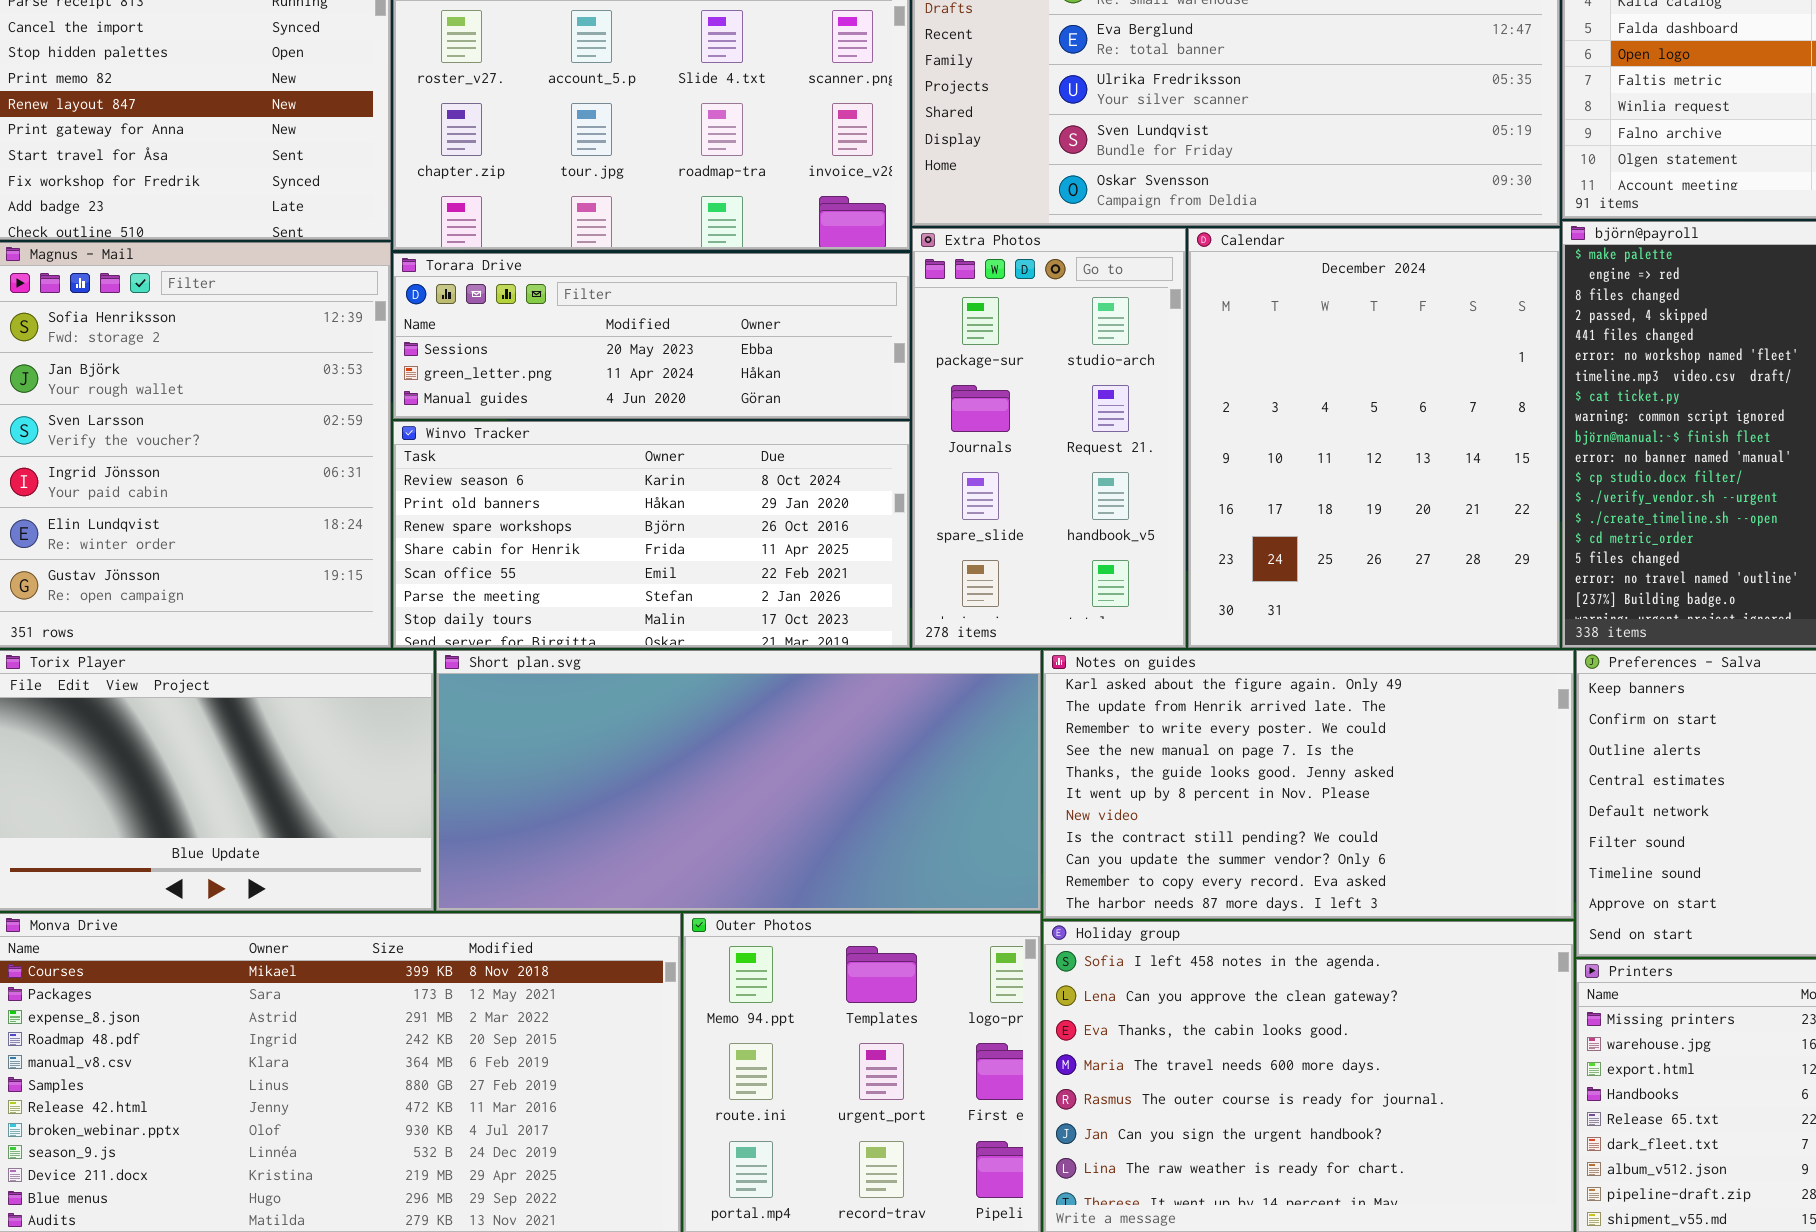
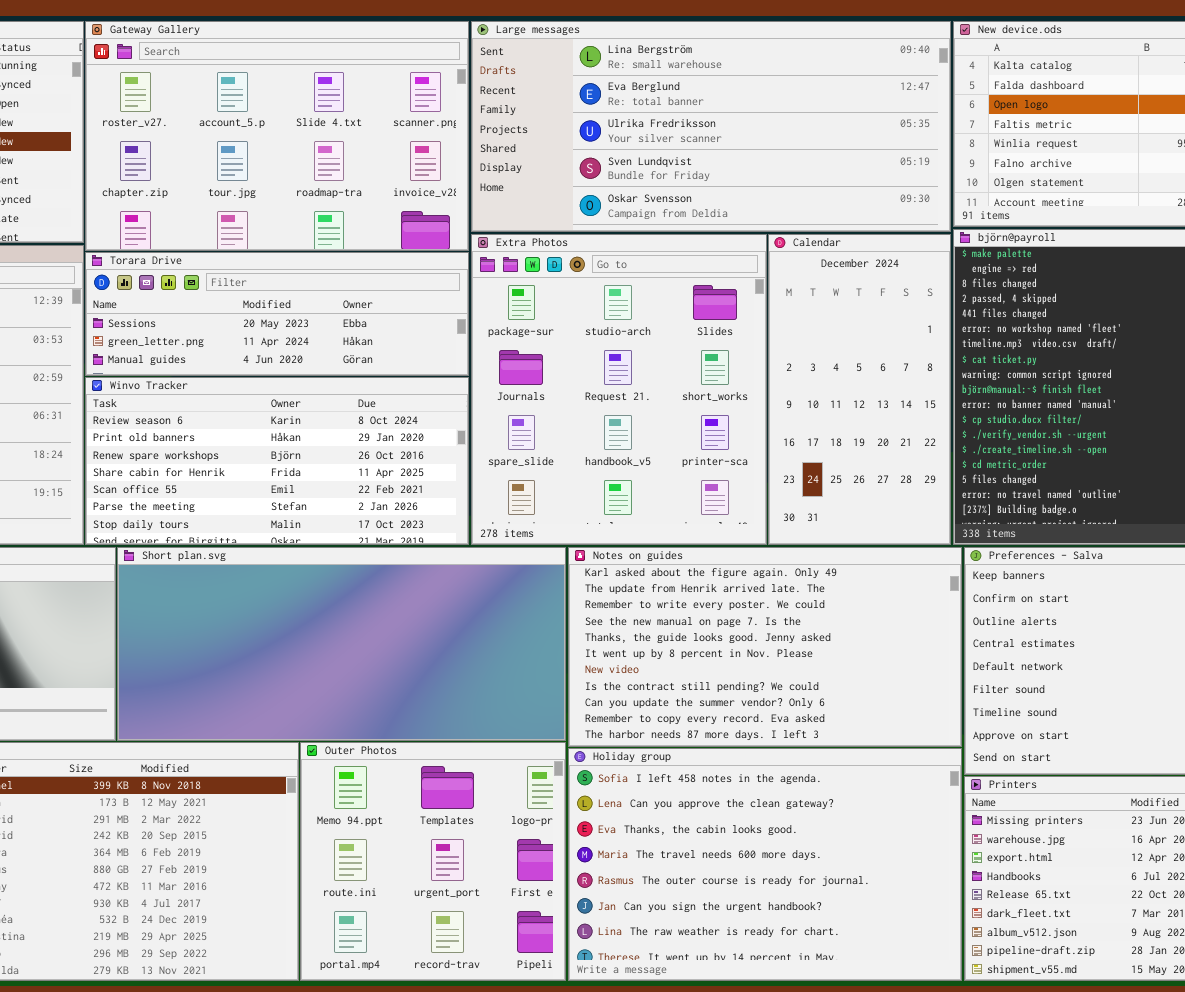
Extra Photos: [912,228,1186,648] -> [471,234,767,545], resized
Calendar: [1188,228,1560,648] -> [768,234,951,545], resized

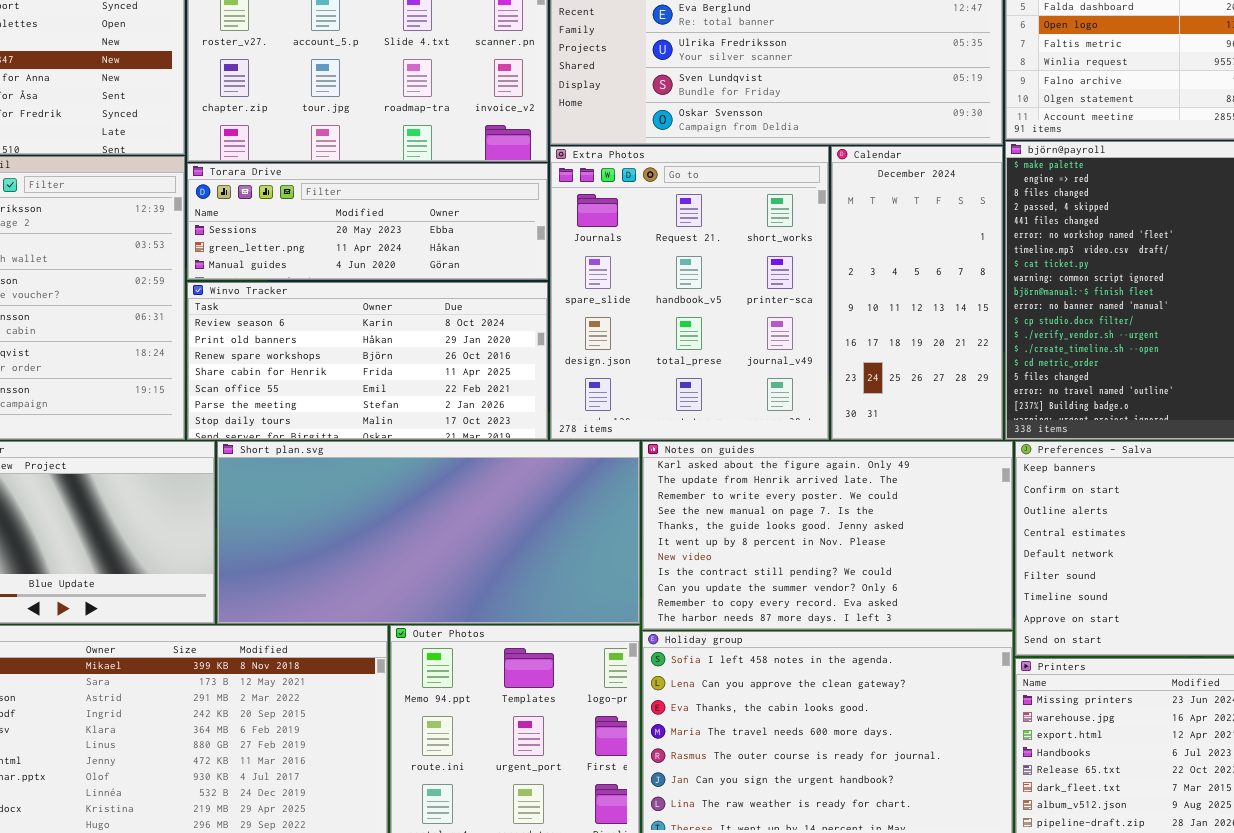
Extra Photos: [471,234,767,545] -> [550,146,829,440], scrolled down 1 row

